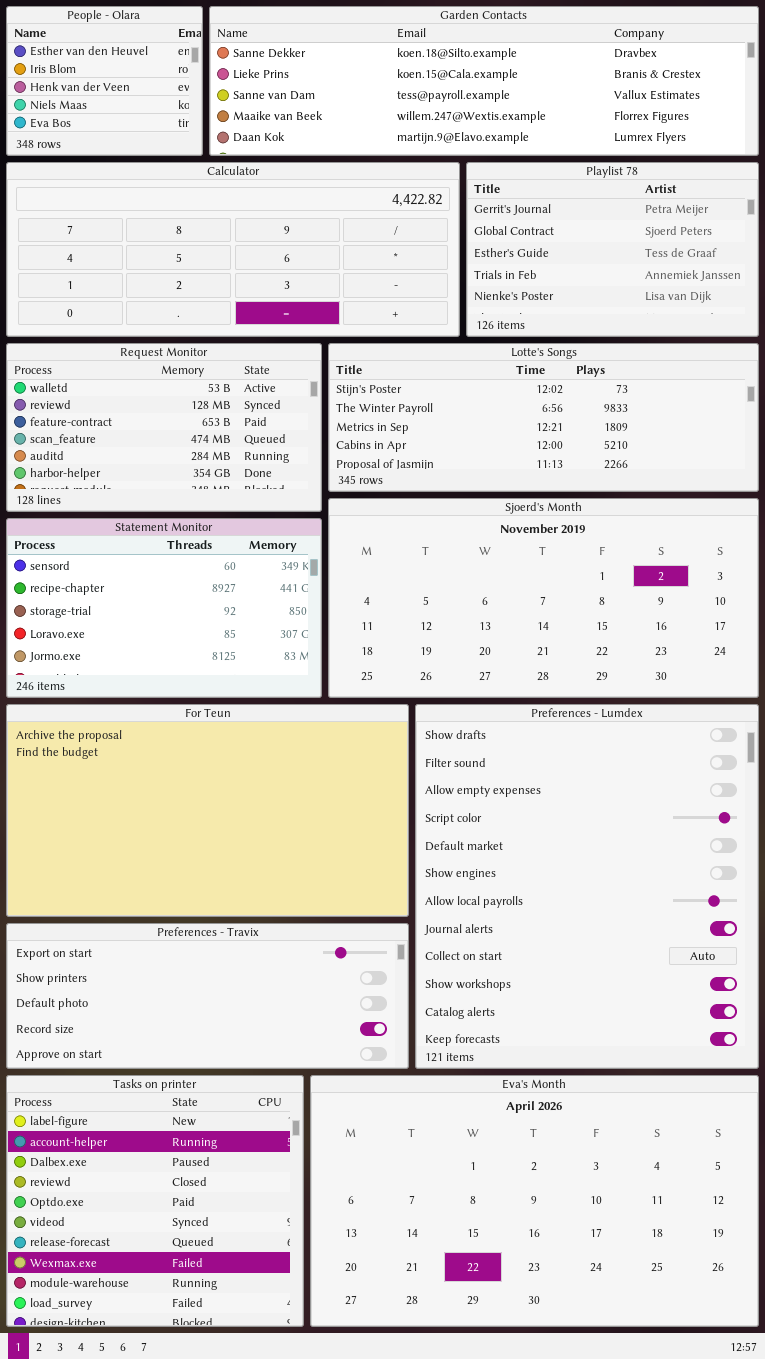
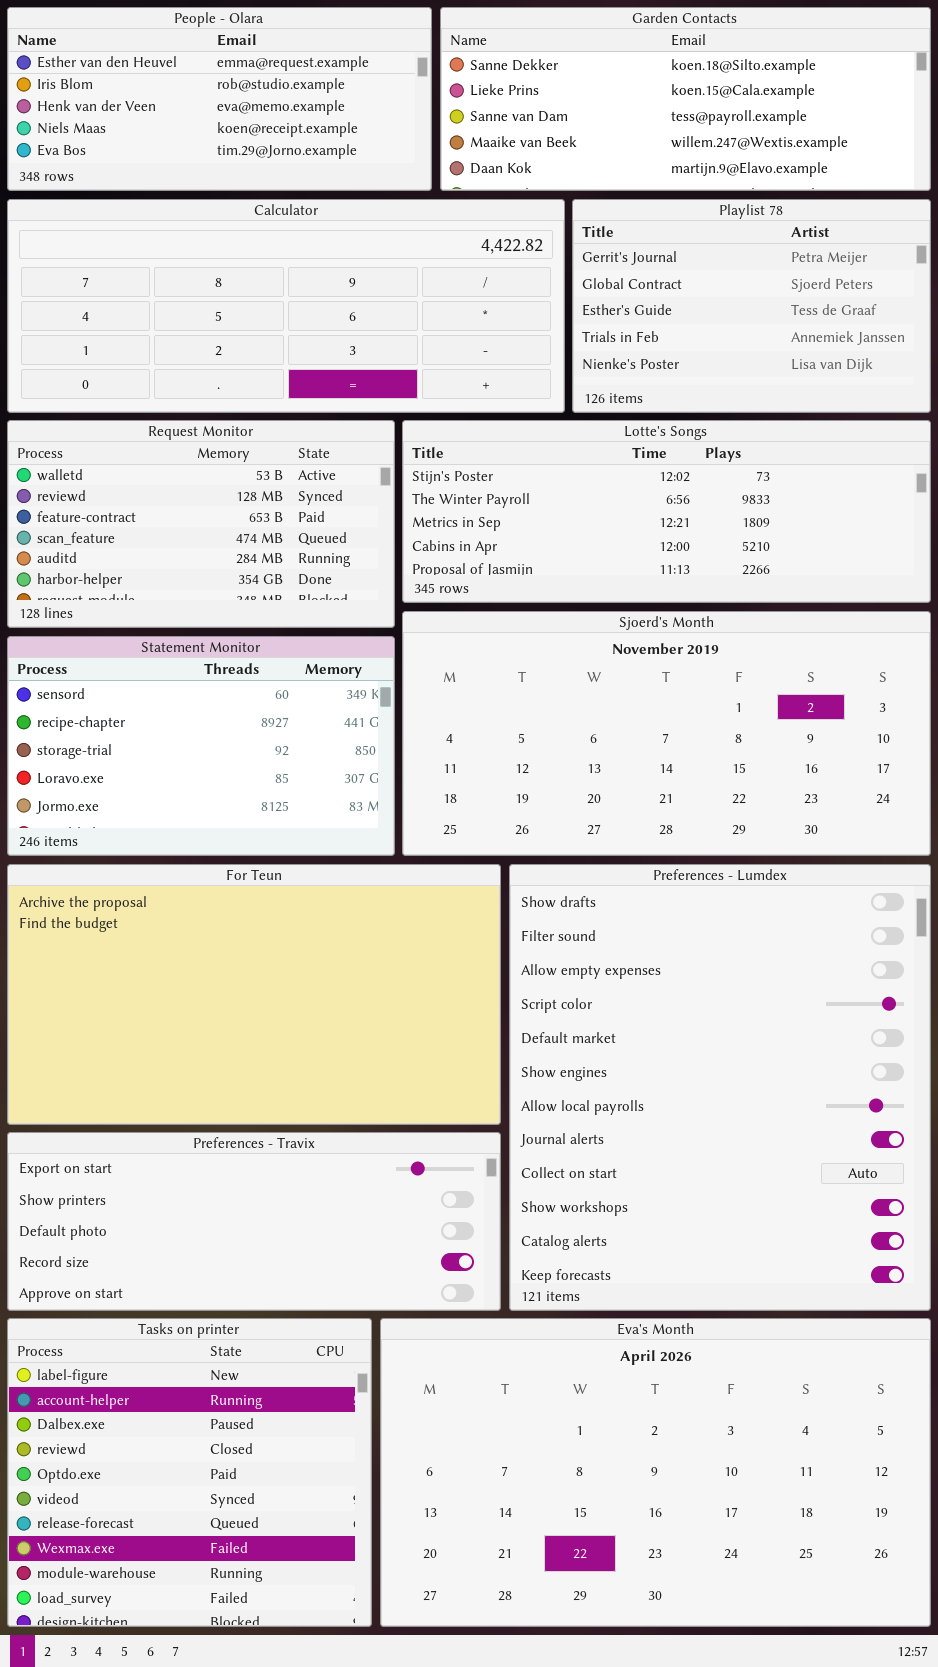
People - Olara: [6,6,203,156] -> [7,7,432,191], resized
Garden Contacts: [209,6,759,156] -> [440,7,931,191], resized

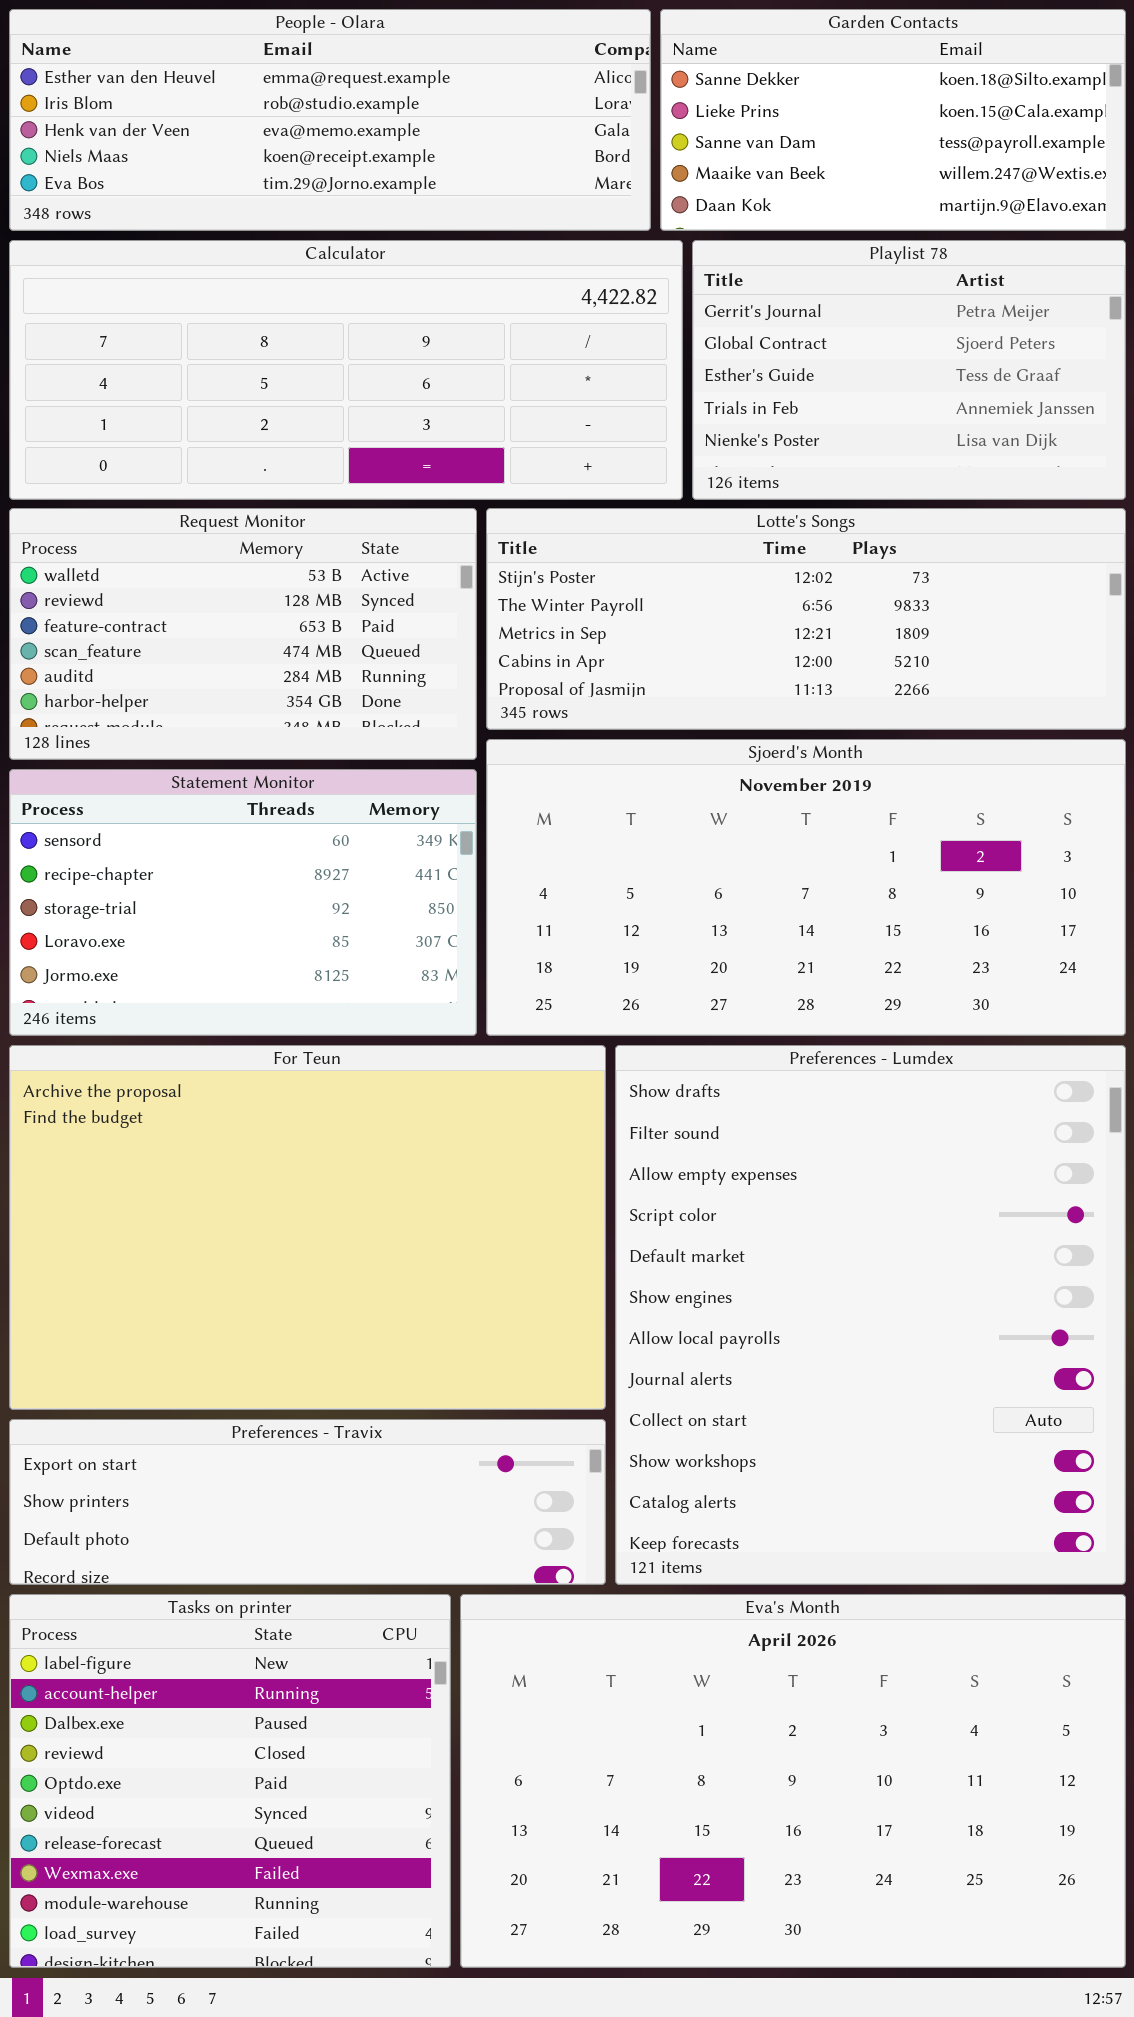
People - Olara: [7,7,432,191] -> [9,9,651,231], resized
Garden Contacts: [440,7,931,191] -> [660,9,1126,231], resized
For Teun: [7,864,501,1125] -> [9,1045,606,1410], resized
Preferences - Travix: [7,1132,501,1311] -> [9,1419,606,1585], resized

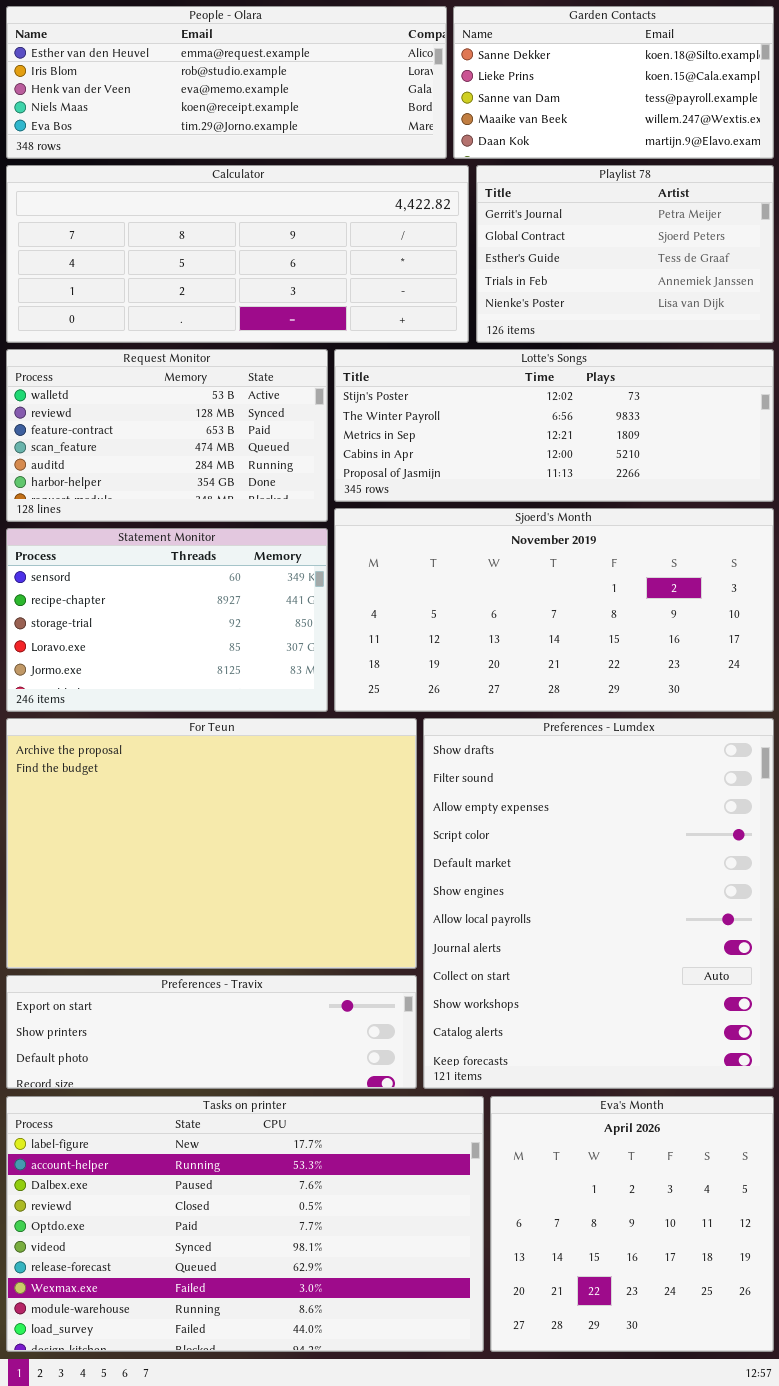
Tasks on printer: [9,1594,451,1968] -> [6,1096,484,1352], resized
Eva's Month: [460,1594,1126,1968] -> [490,1096,774,1352], resized

